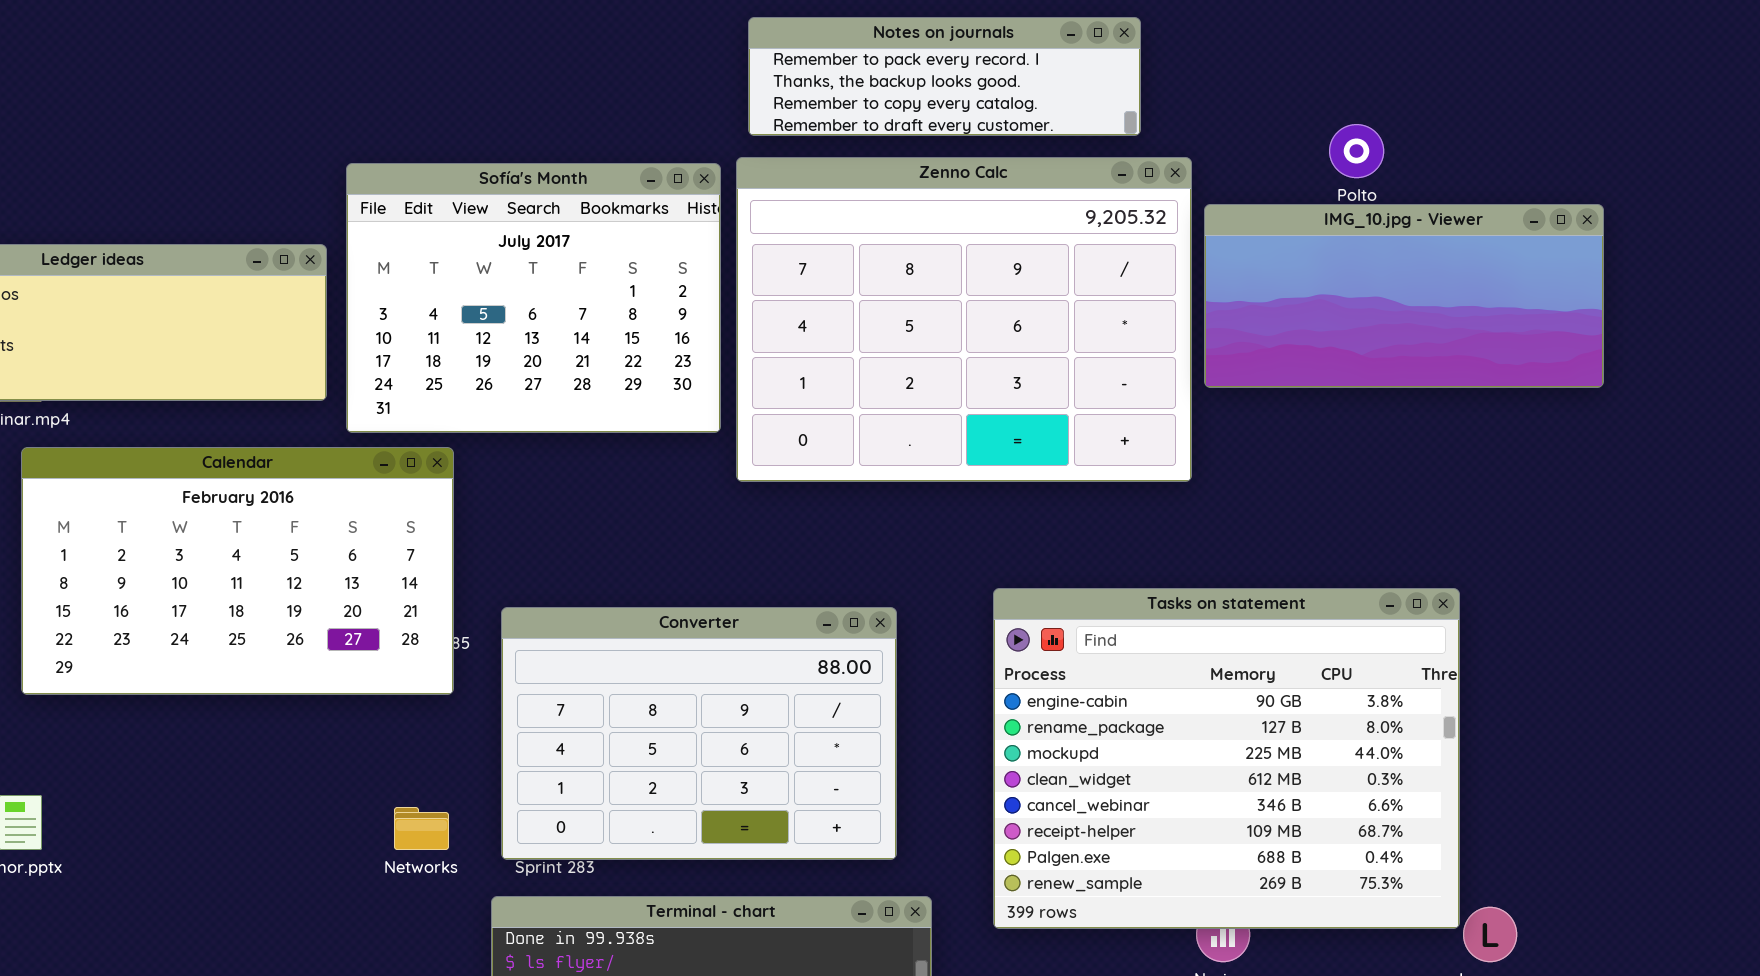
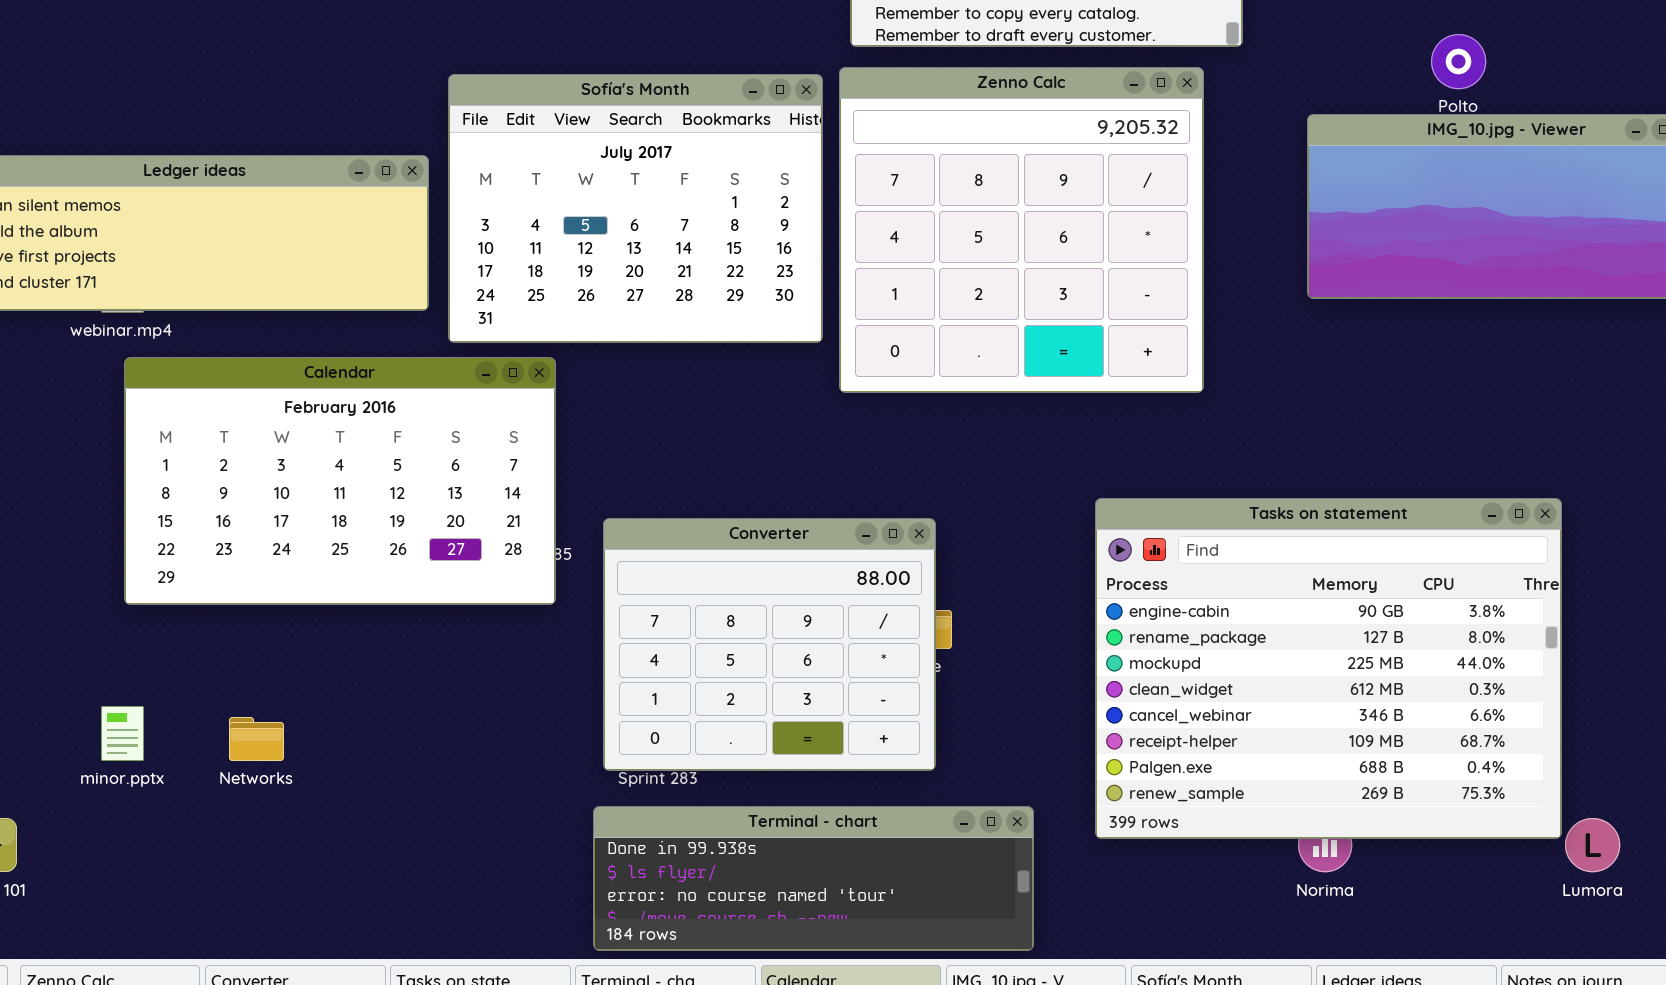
Zenno Calc: [736,157,1192,482] -> [839,67,1204,393], resized
Converter: [501,607,897,860] -> [603,518,936,771], resized
Networks: [394,807,449,850] -> [229,717,284,761], moved

